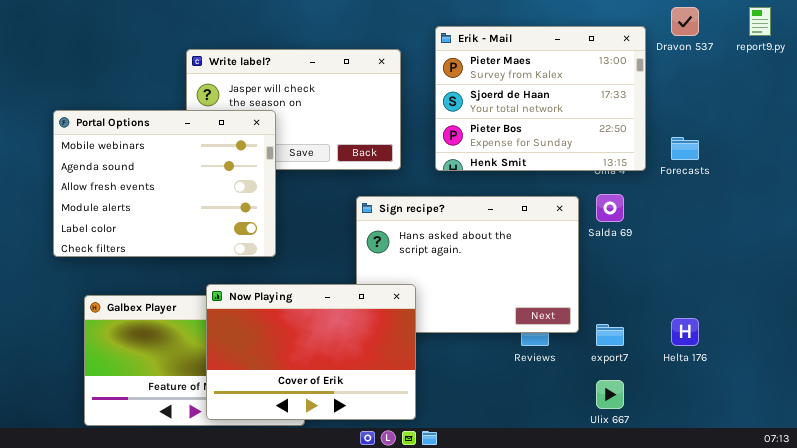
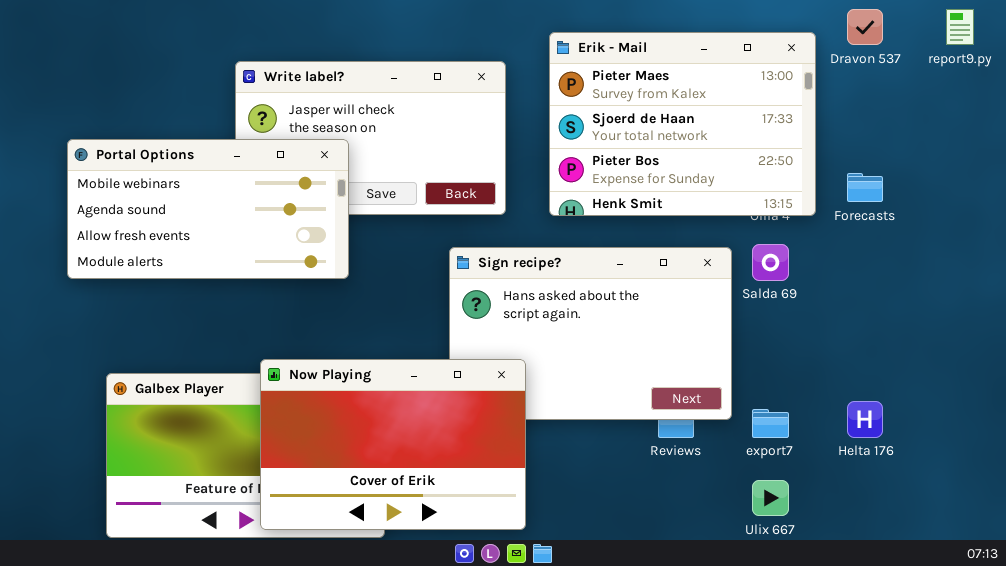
Portal Options: [53,110,276,257] -> [67,139,349,279], resized

